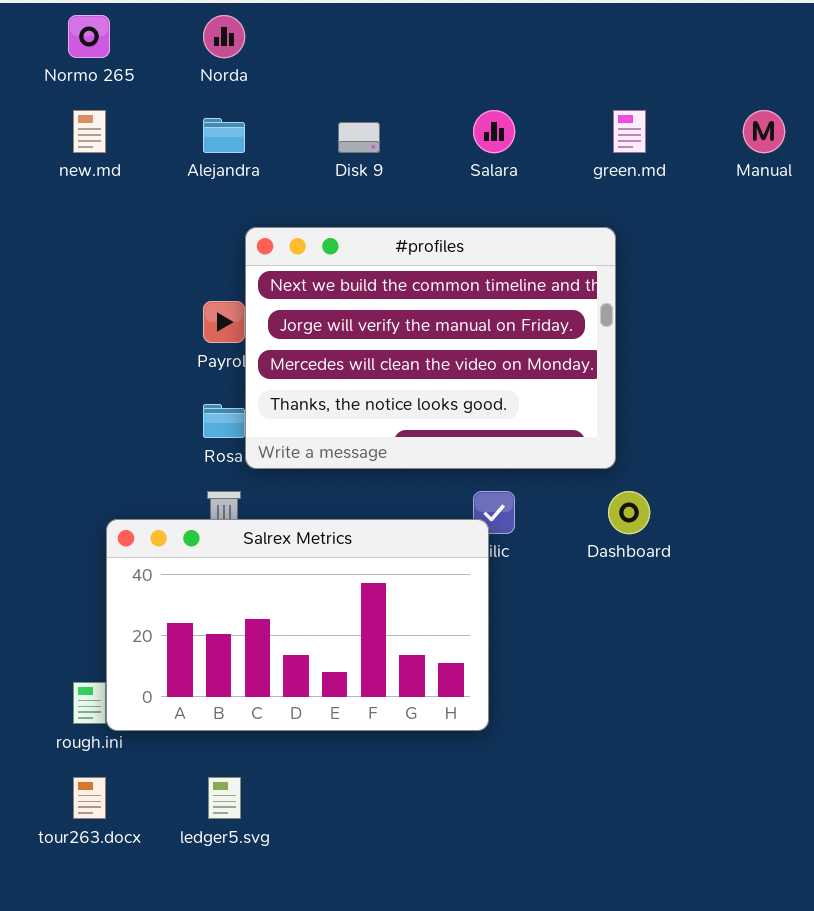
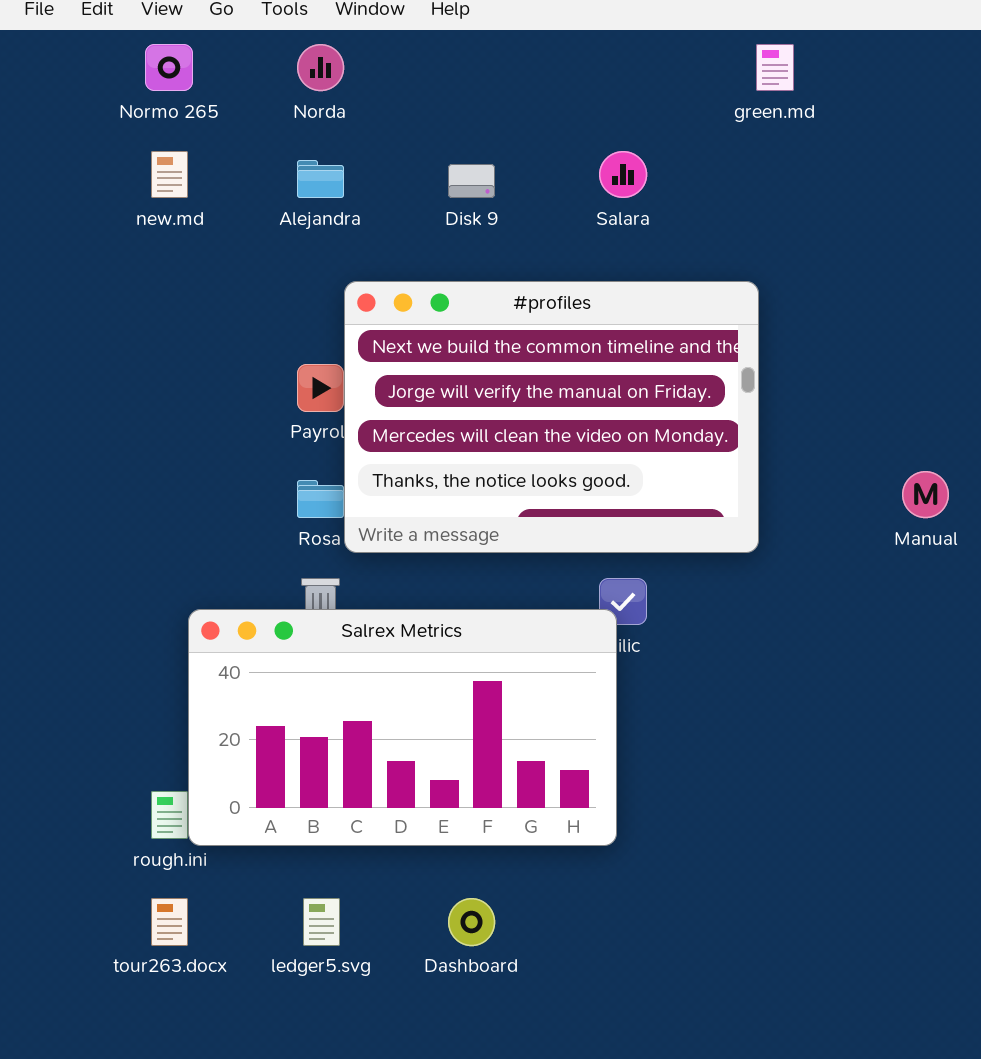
green.md: [613,110,646,153] -> [756,44,794,91], moved
Manual: [743,110,785,153] -> [902,471,949,518], moved
Dashboard: [608,491,650,534] -> [448,898,495,946], moved

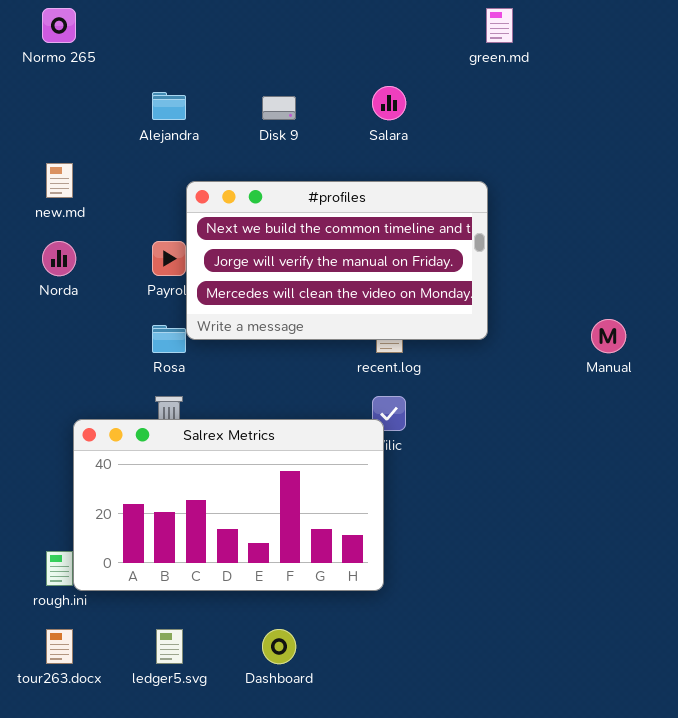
Norda: [297,44,344,91] -> [42,241,76,276], moved
new.md: [151,151,188,198] -> [46,163,73,198], moved
#profiles: [344,281,759,553] -> [186,181,488,340], resized

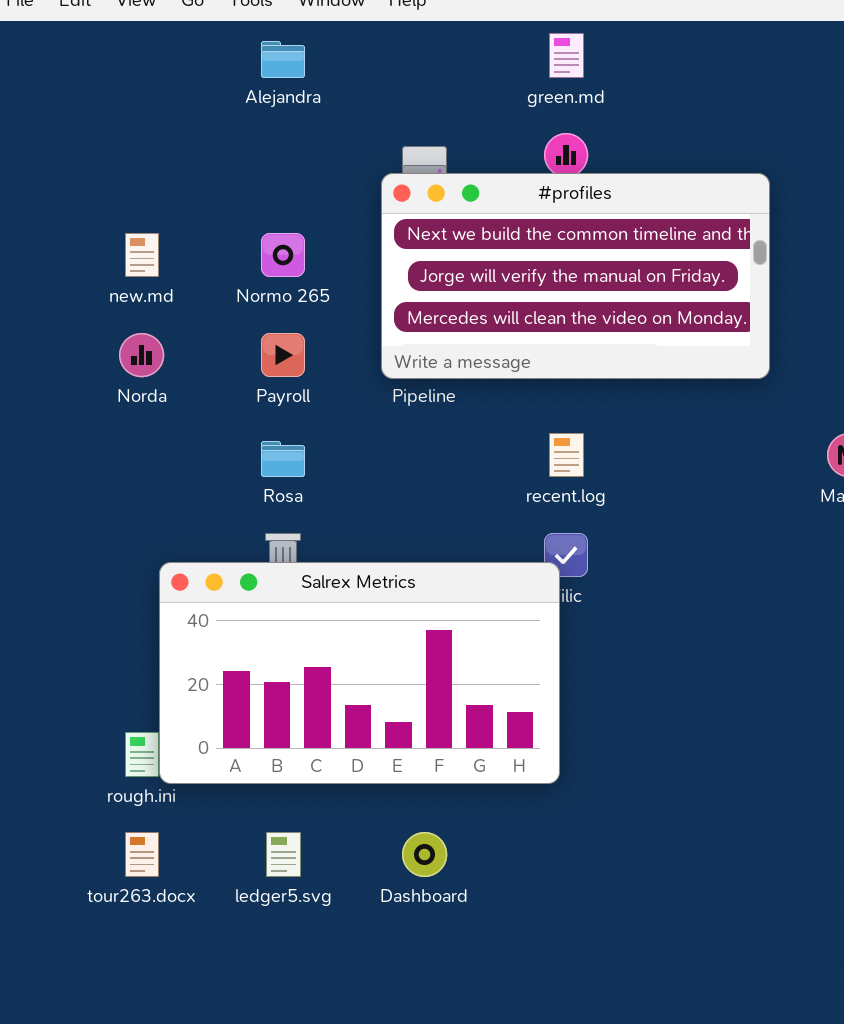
Normo 265: [42,8,76,43] -> [261,233,305,277], moved
green.md: [486,8,513,43] -> [549,33,584,78], moved
Alejandra: [152,92,186,120] -> [261,41,305,78], moved
#profiles: [186,181,488,340] -> [381,173,770,379], moved

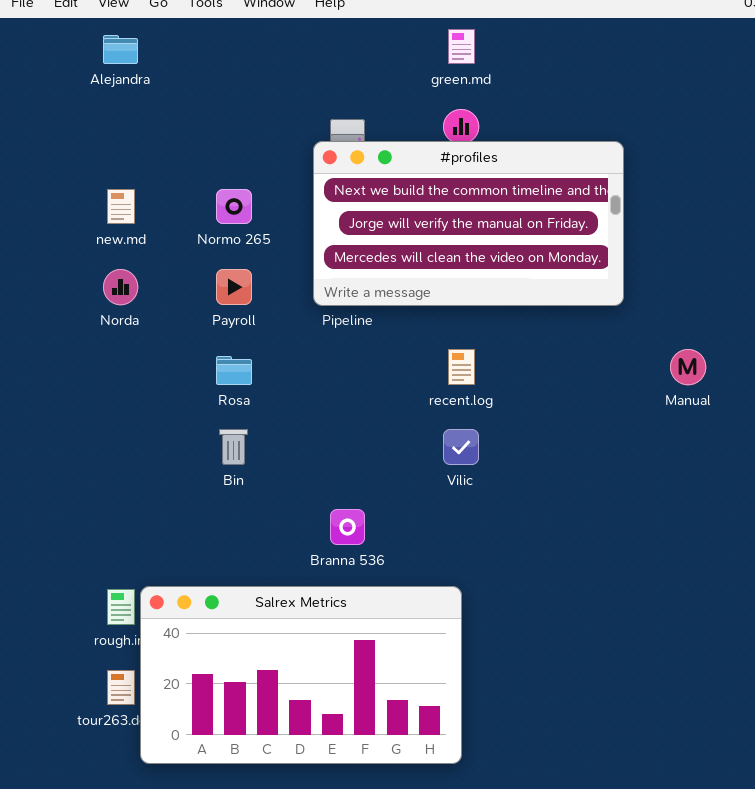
Alejandra: [261,41,305,78] -> [103,35,138,64], moved
Salrex Metrics: [159,562,560,784] -> [140,586,462,764], moved

